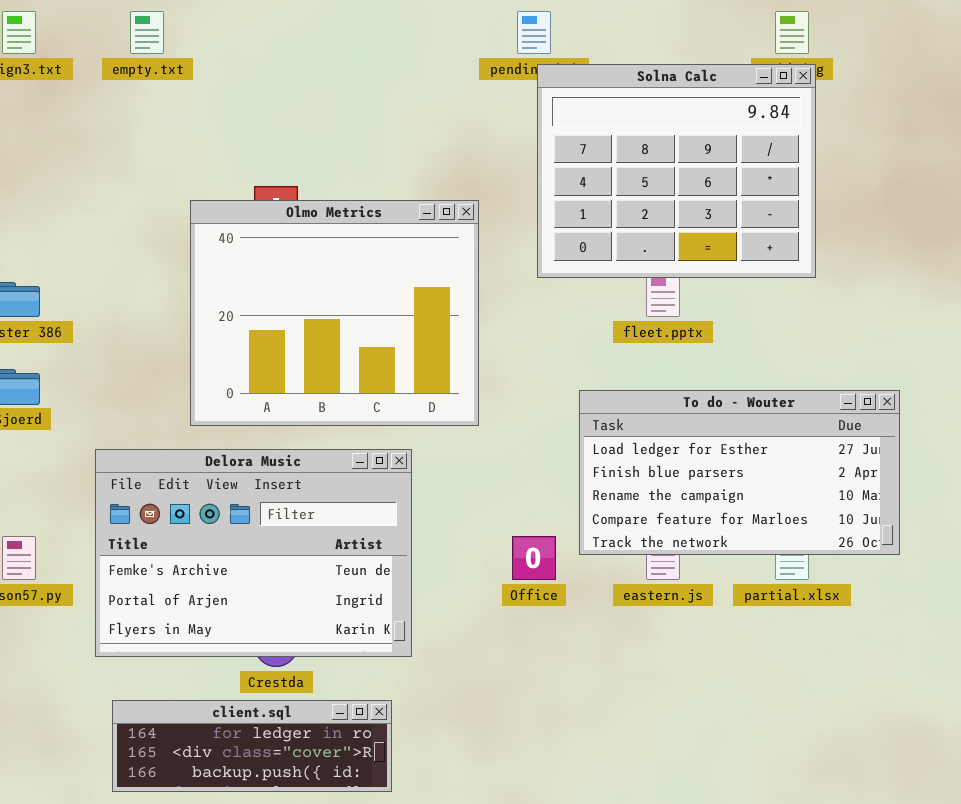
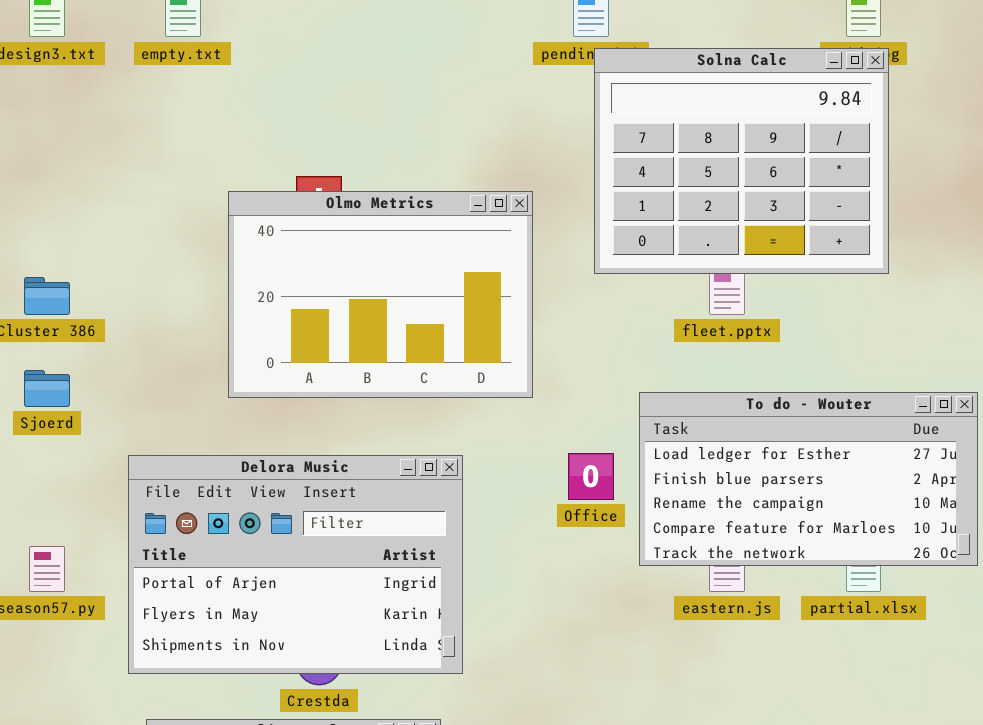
Olmo Metrics: [190,200,479,426] -> [228,191,533,398], resized
Delora Music: [95,449,412,657] -> [128,455,463,674], scrolled down 1 row
Office: [512,536,556,580] -> [568,453,614,500], moved

